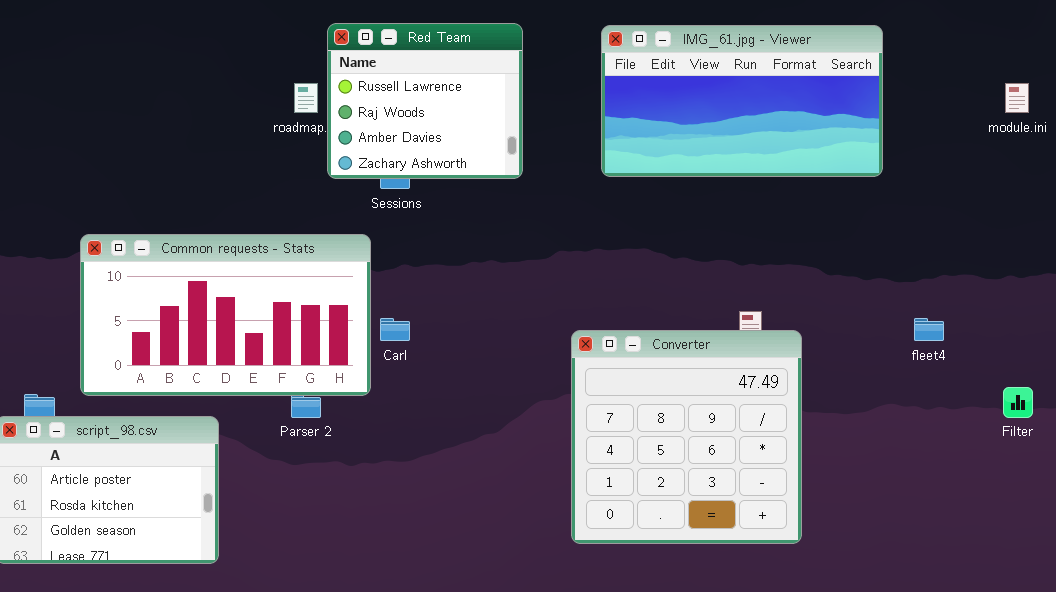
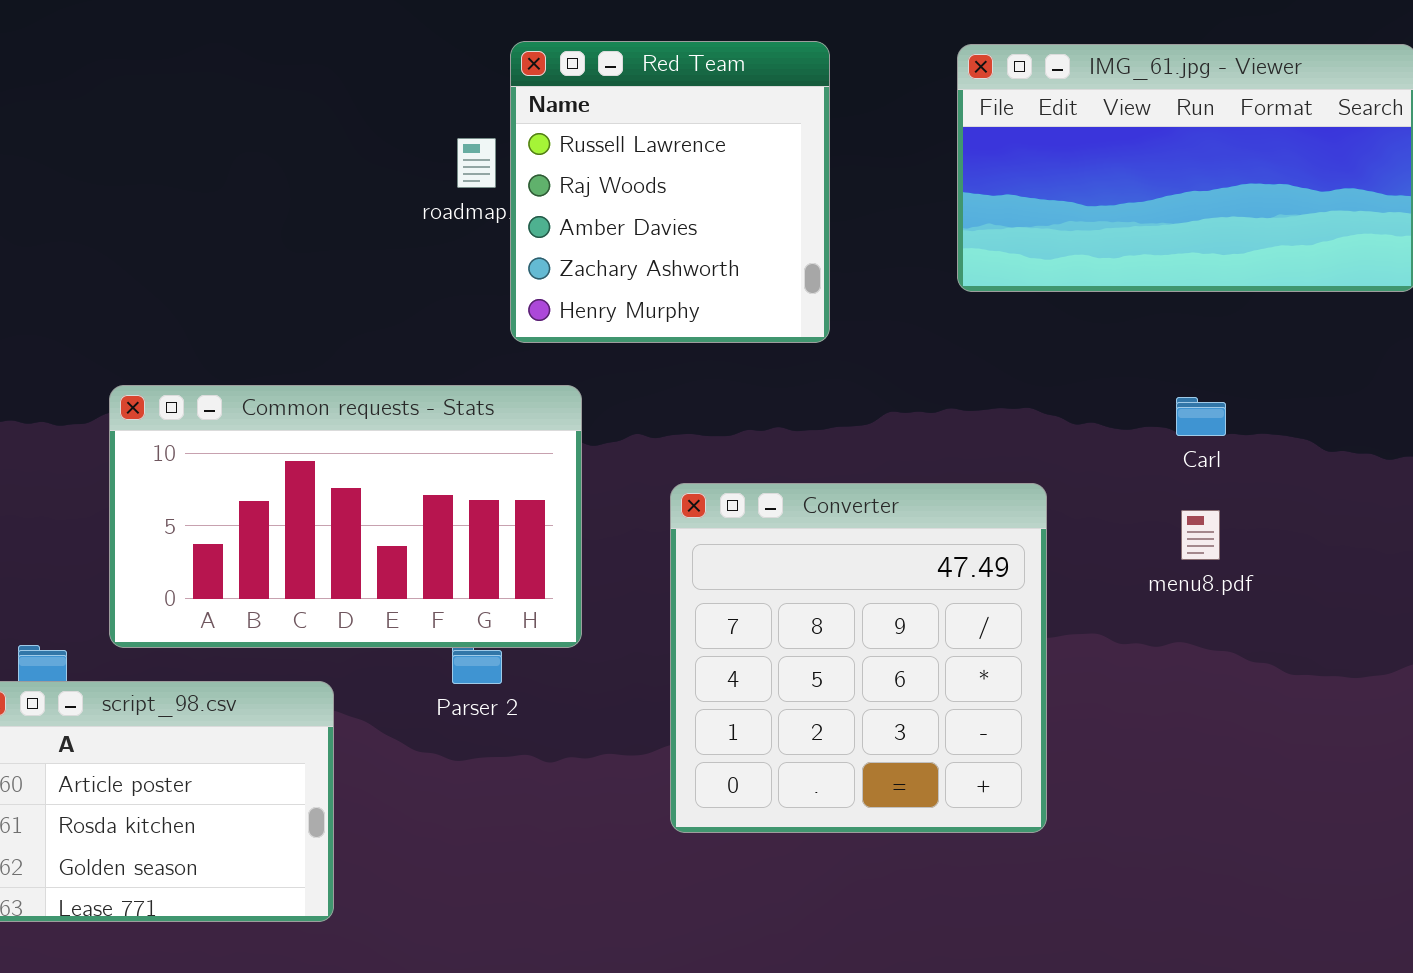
Red Team: [327,23,523,179] -> [510,41,830,343], resized
Carl: [380,318,410,341] -> [1176,397,1226,436], moved
Converter: [571,330,802,544] -> [670,483,1047,833], moved

